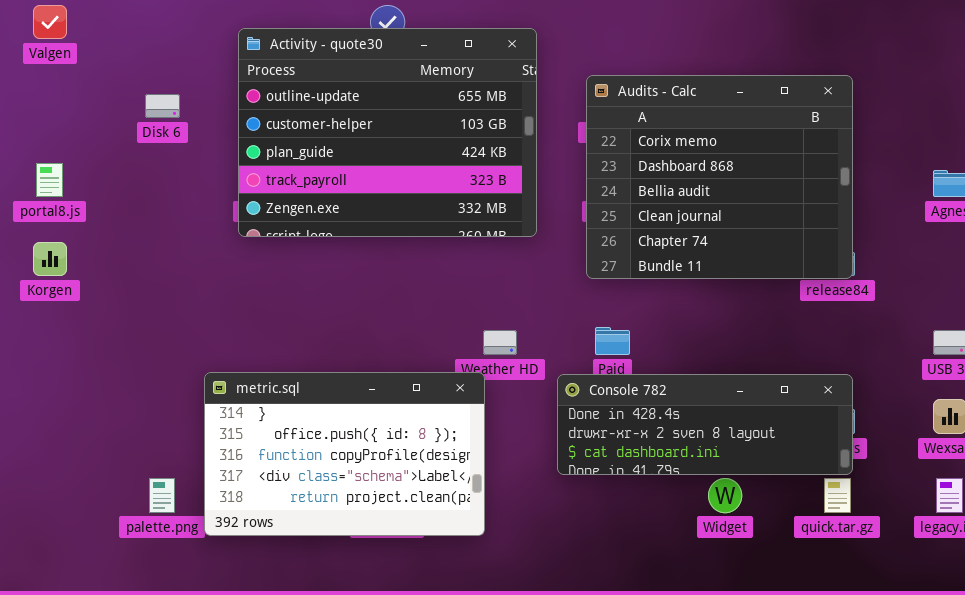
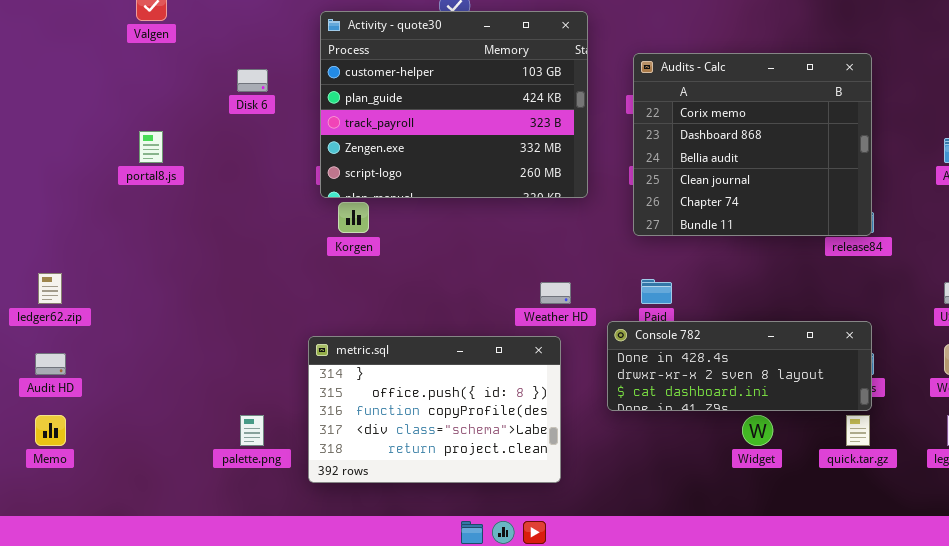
Activity - quote30: [238,28,537,237] -> [320,11,588,198], scrolled down 1 row
Korgen: [33,242,67,276] -> [338,202,369,233], moved
metric.sql: [204,372,485,536] -> [308,336,561,483], moved

